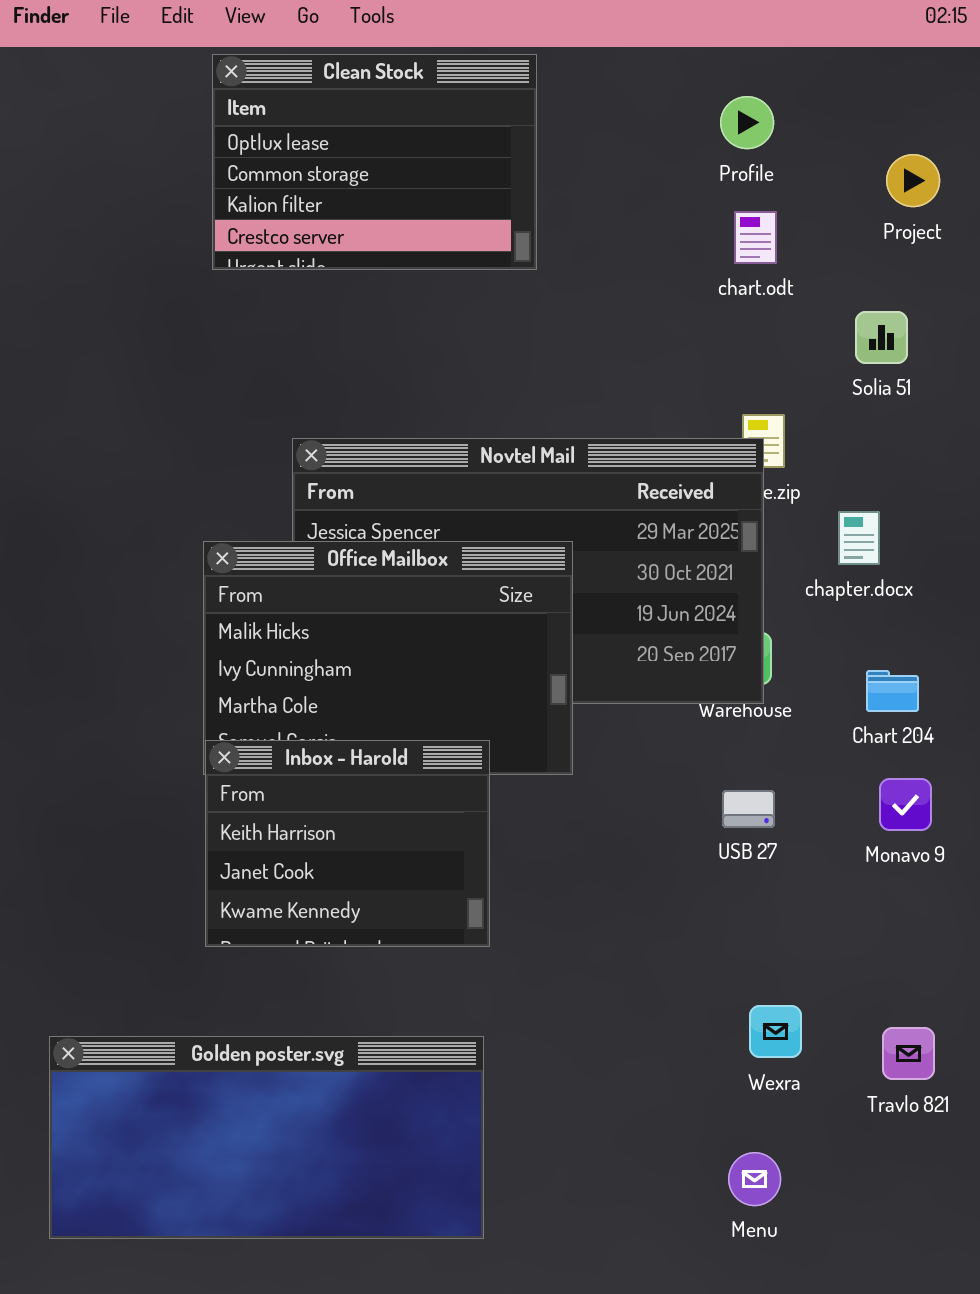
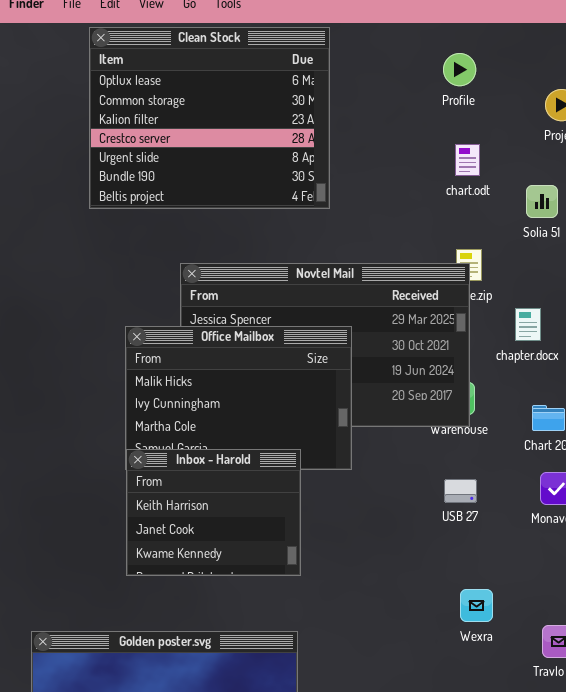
Clean Stock: [212,54,537,270] -> [89,27,330,209], resized
chart.odt: [734,211,777,264] -> [455,144,480,176], moved
Wexra: [749,1005,802,1058] -> [460,589,493,622], moved

